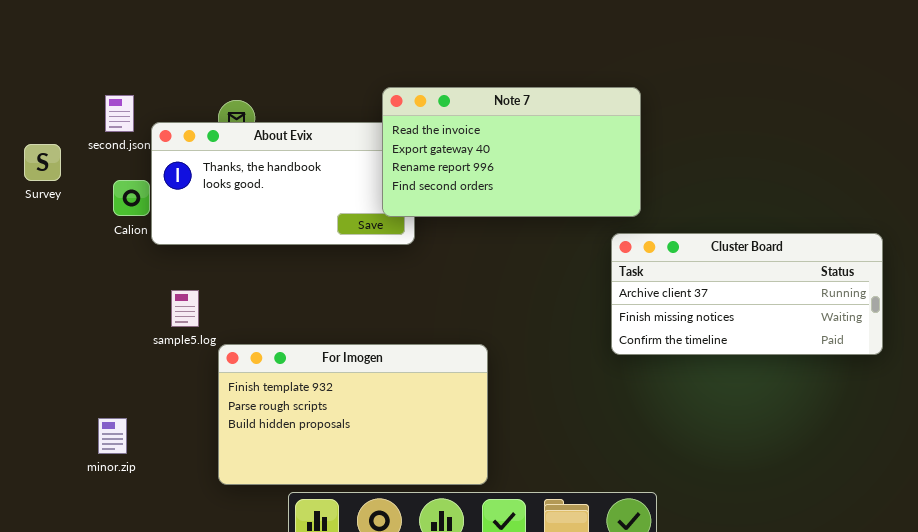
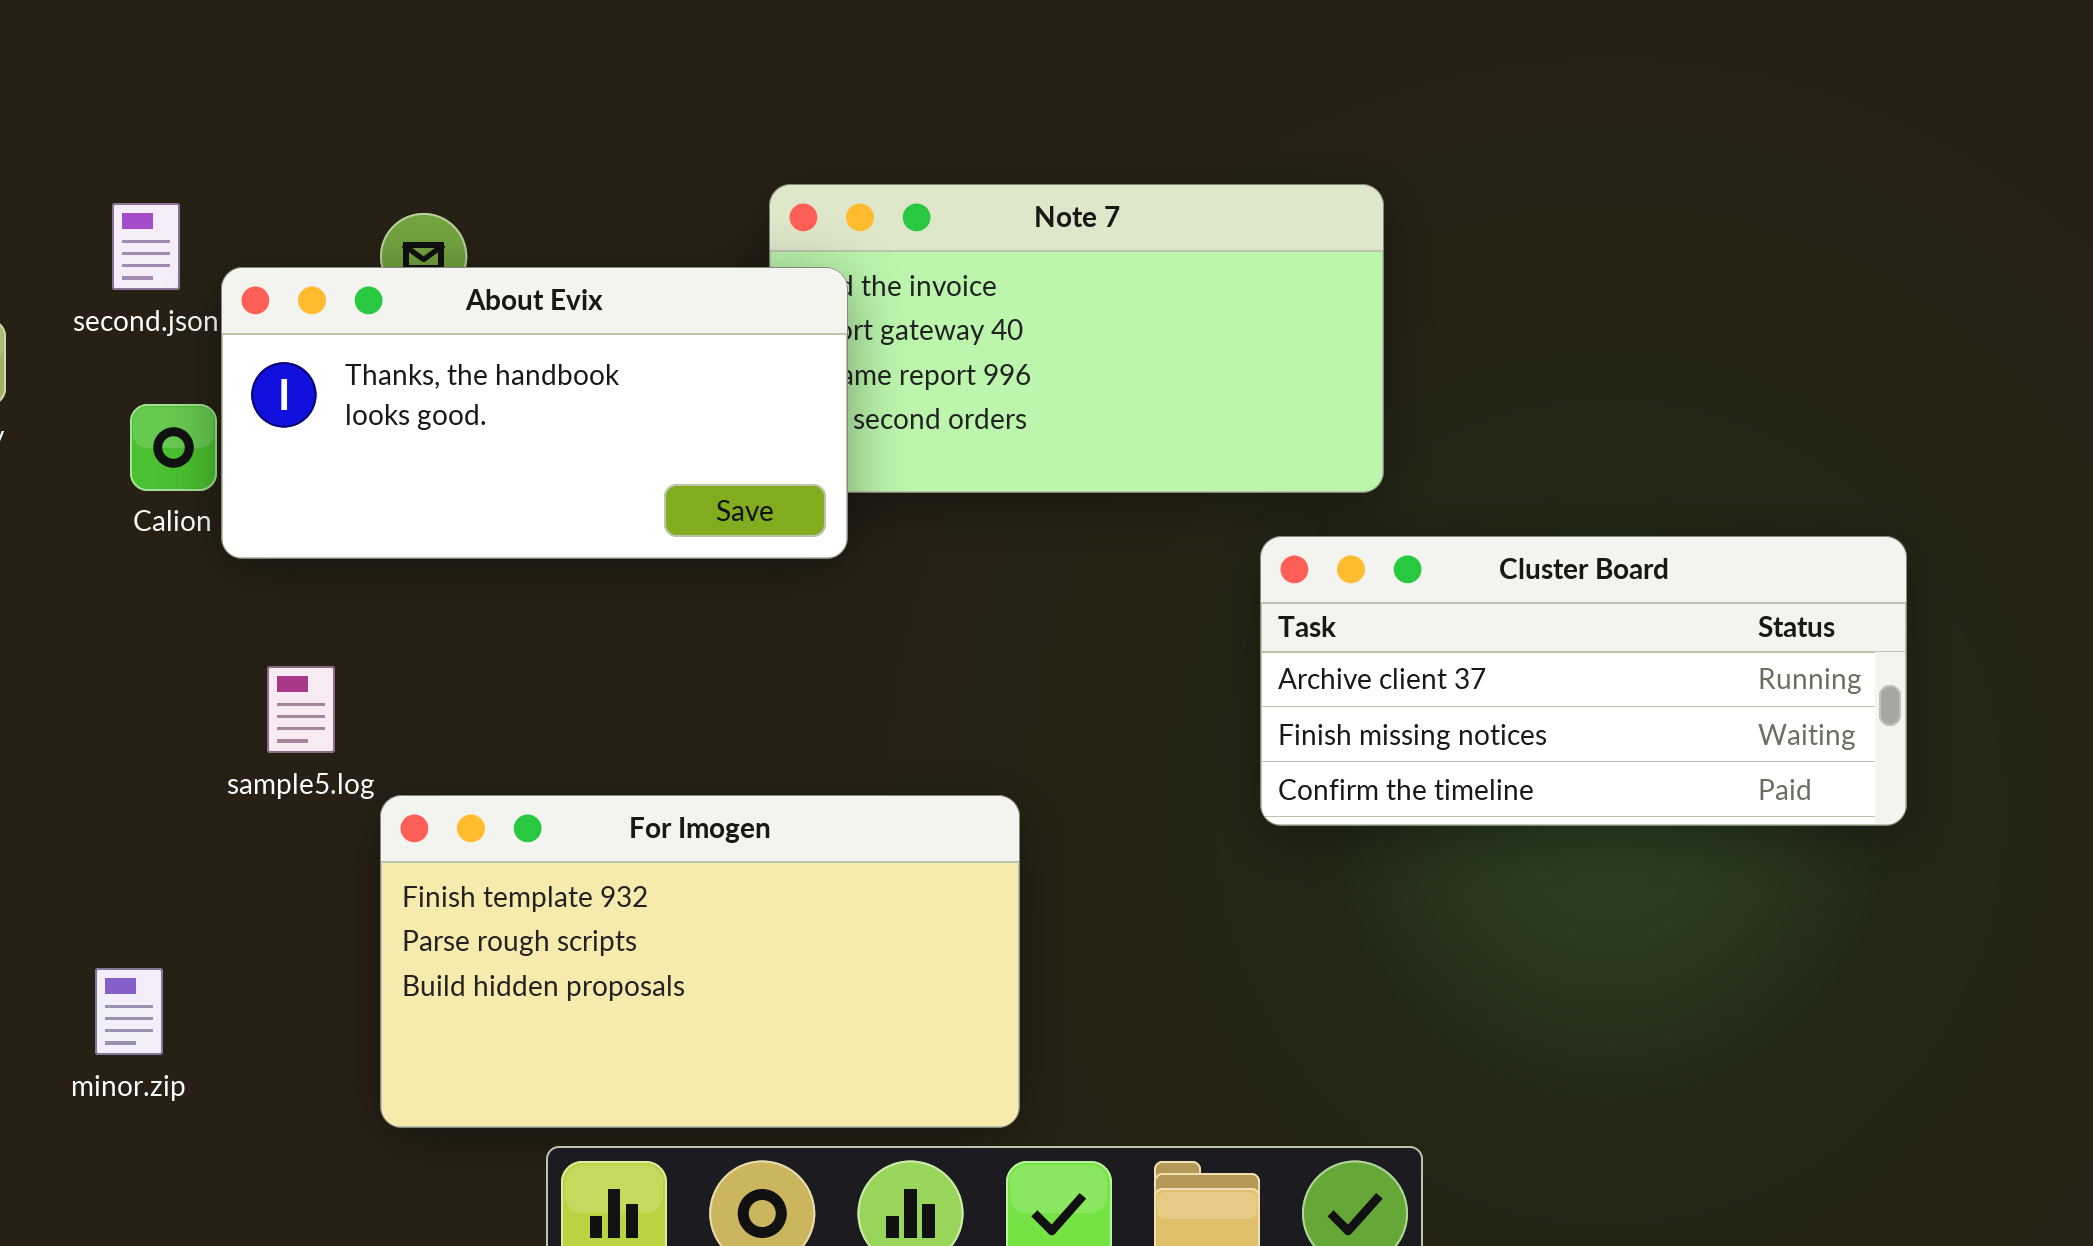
About Evix: [151,122,415,245] -> [221,267,848,559], raised
Cluster Board: [611,233,883,355] -> [1260,536,1907,826], moved

